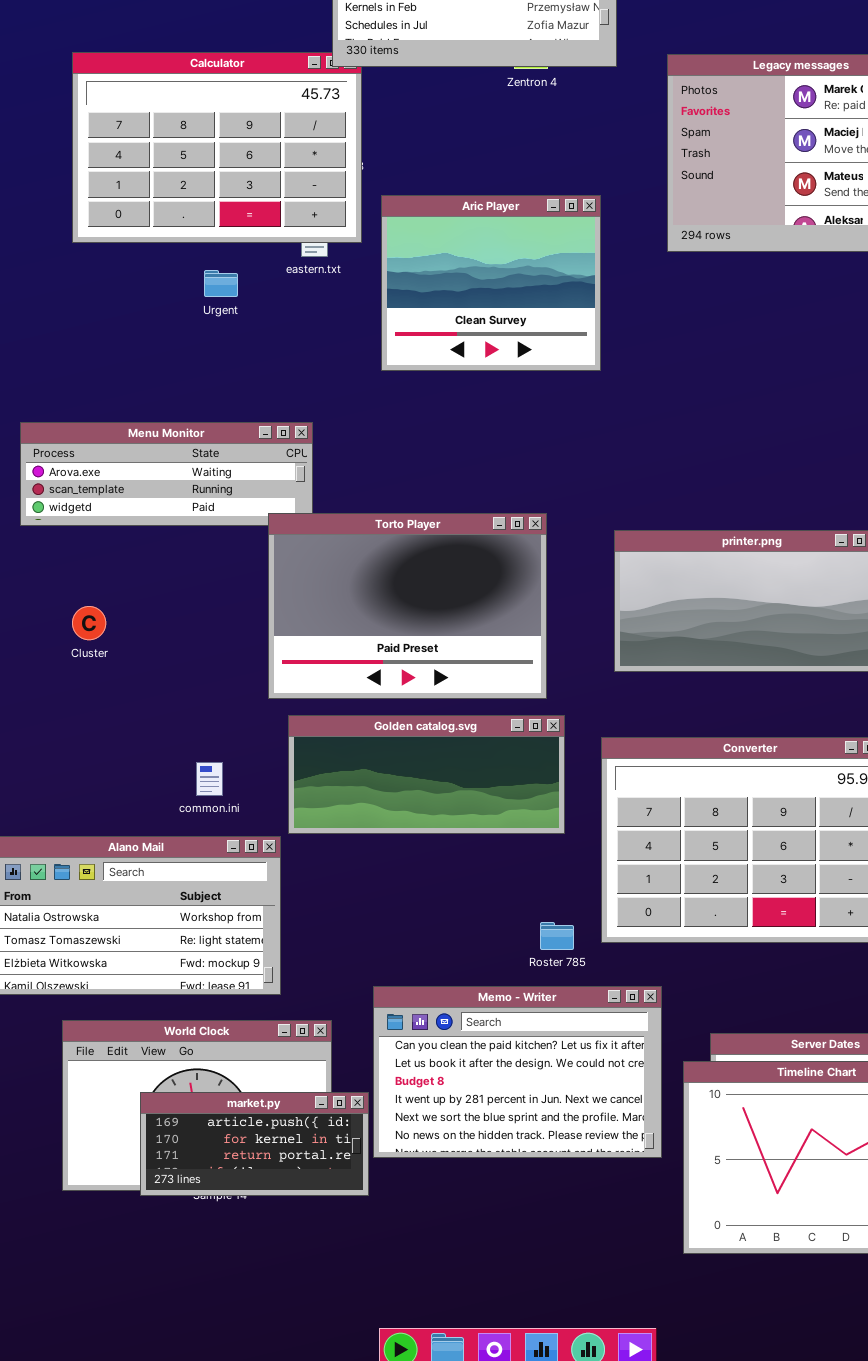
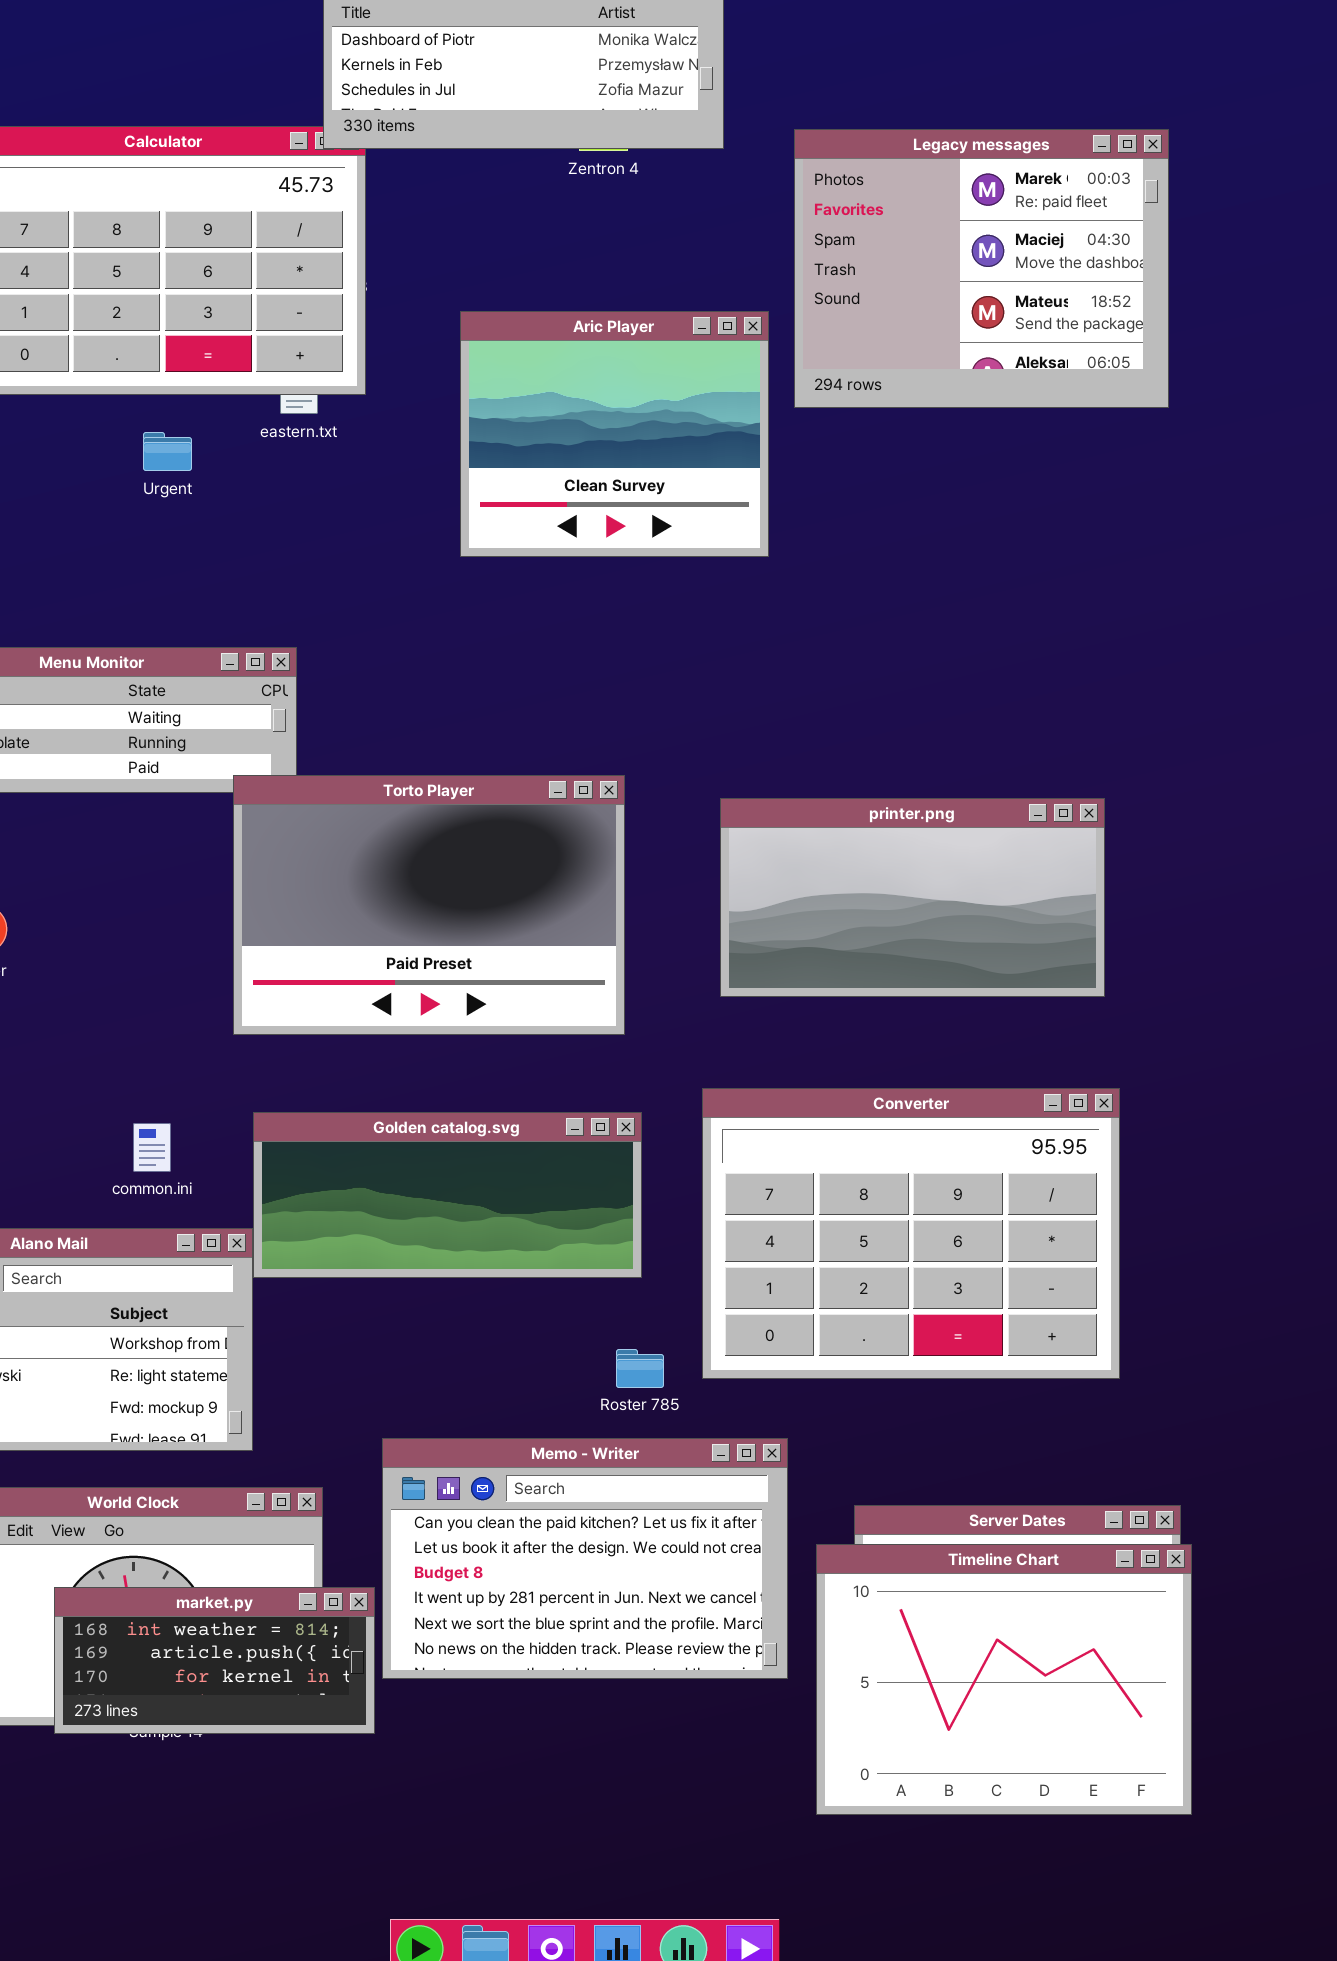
Aric Player: [381,195,601,371] -> [460,311,769,557], moved
Golden catalog.svg: [288,715,565,834] -> [253,1112,642,1278], moved
market.py: [140,1092,369,1196] -> [54,1587,375,1734], scrolled up 1 row

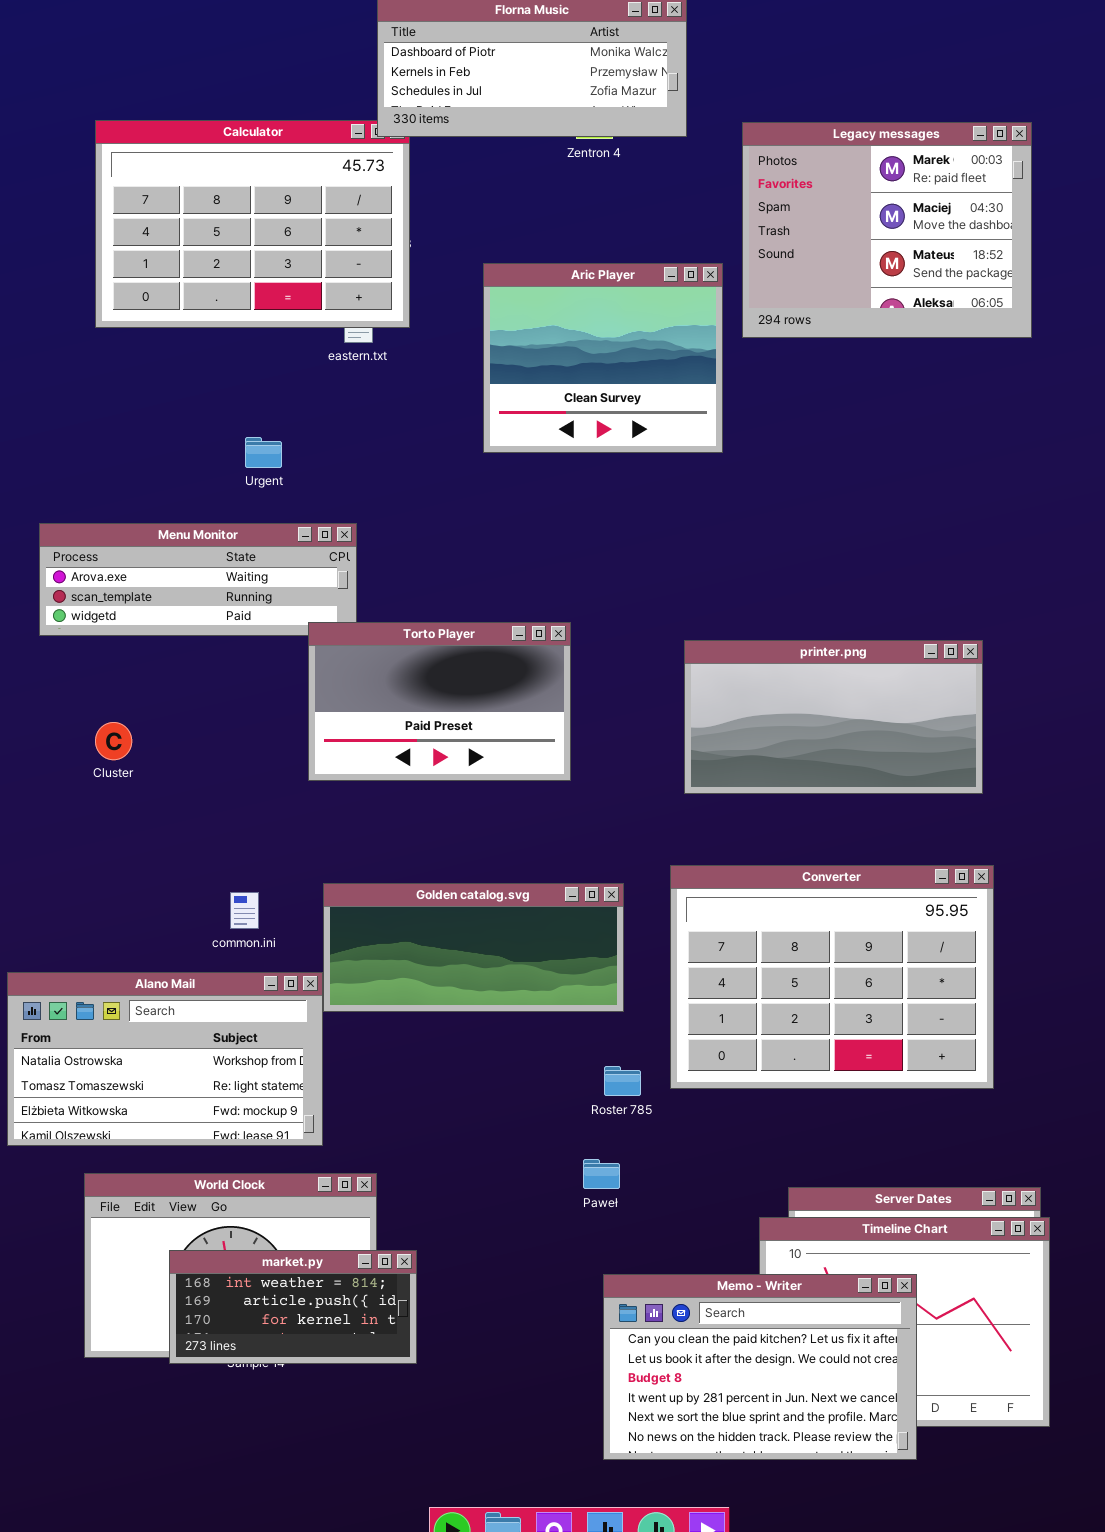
Urgent: [143,432,192,471] -> [245,437,282,468], moved
Torto Player: [233,775,625,1035] -> [308,622,571,781], resized
Memo - Writer: [382,1438,788,1679] -> [603,1274,917,1460], moved

